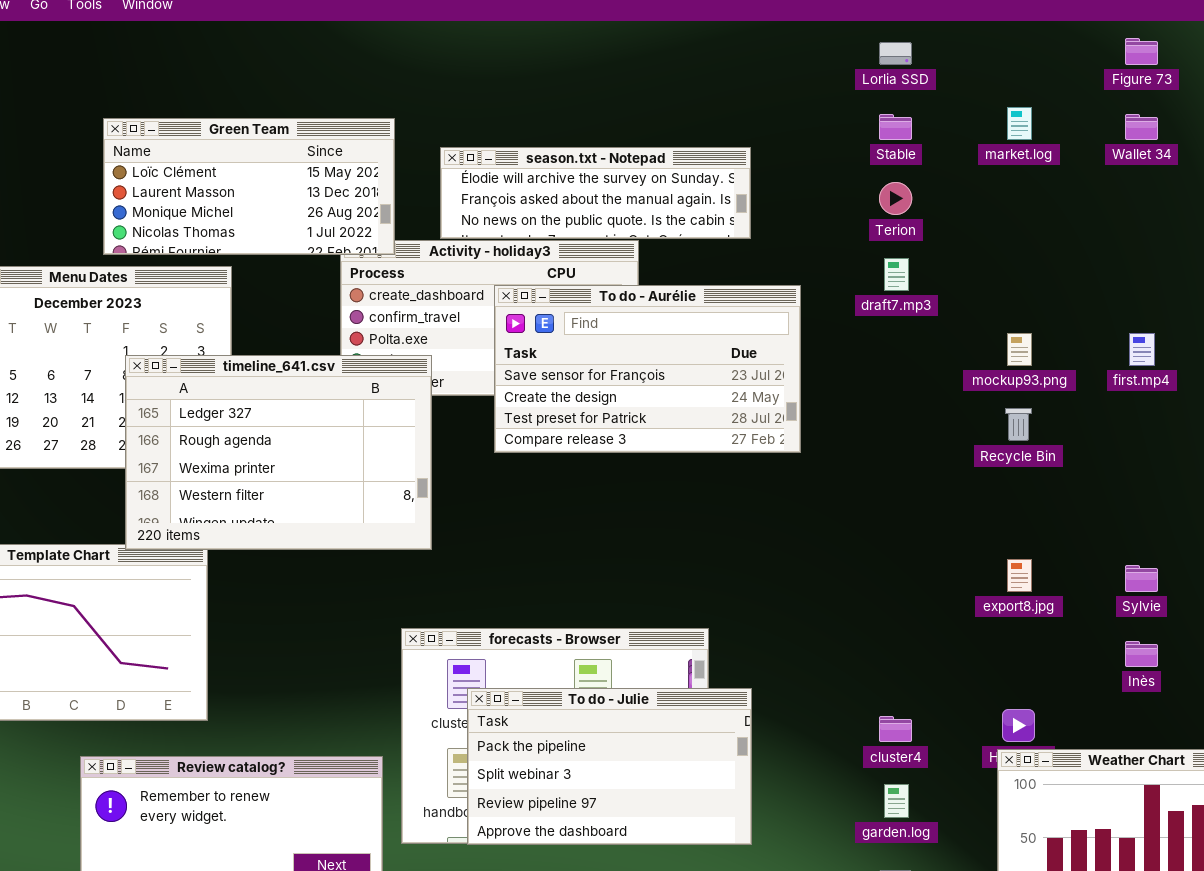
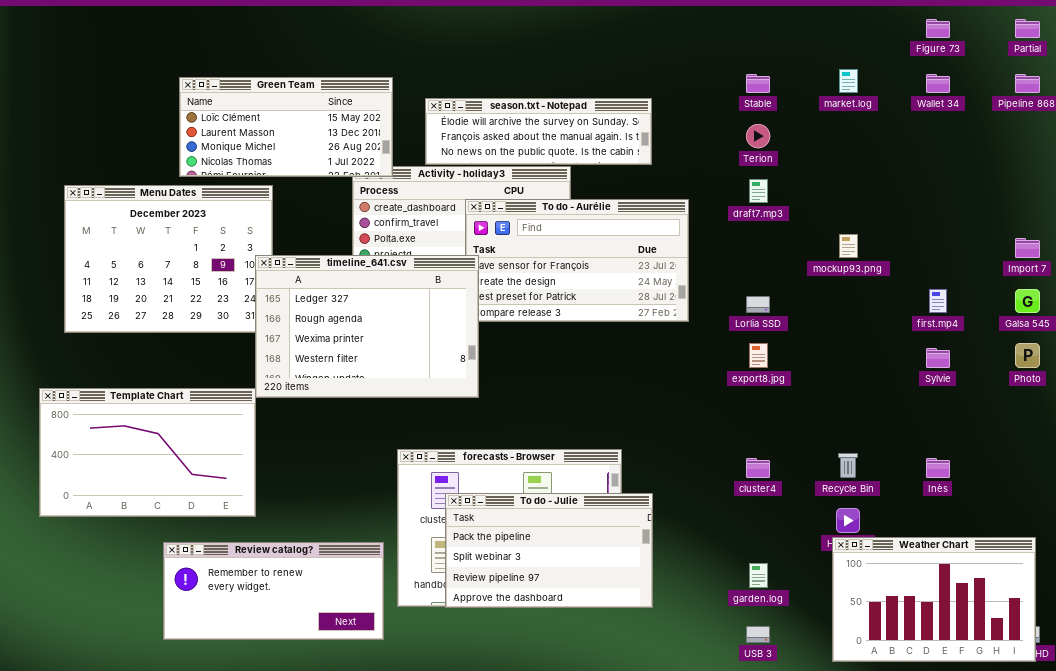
Lorlia SSD: [879,42,912,65] -> [746,296,770,313], moved
first.mp4: [1129,333,1155,366] -> [929,289,947,313], moved
timeline_641.csv: [125,355,432,550] -> [255,255,479,398], moved
Recycle Bin: [1005,408,1032,441] -> [838,453,858,478], moved
export8.jpg: [1007,559,1032,592] -> [749,343,768,368], moved
Sylvie: [1125,565,1158,592] -> [926,348,950,368], moved
cluster4: [879,716,912,742] -> [746,458,770,478], moved

